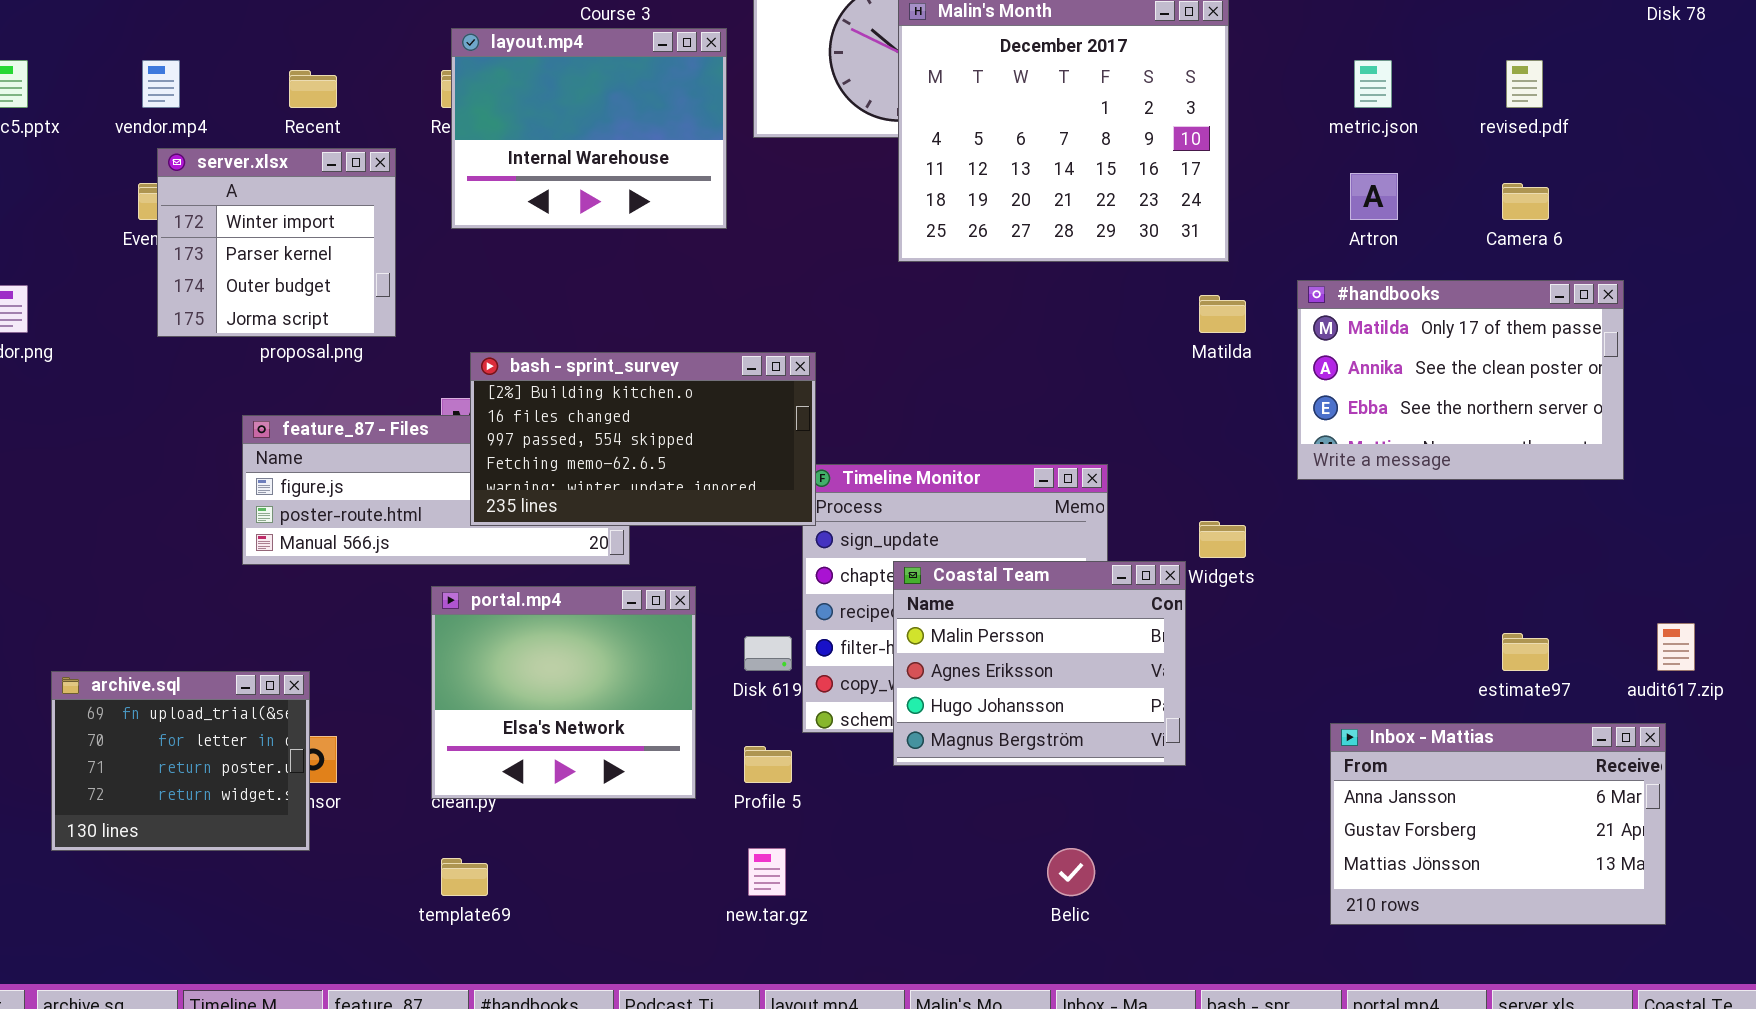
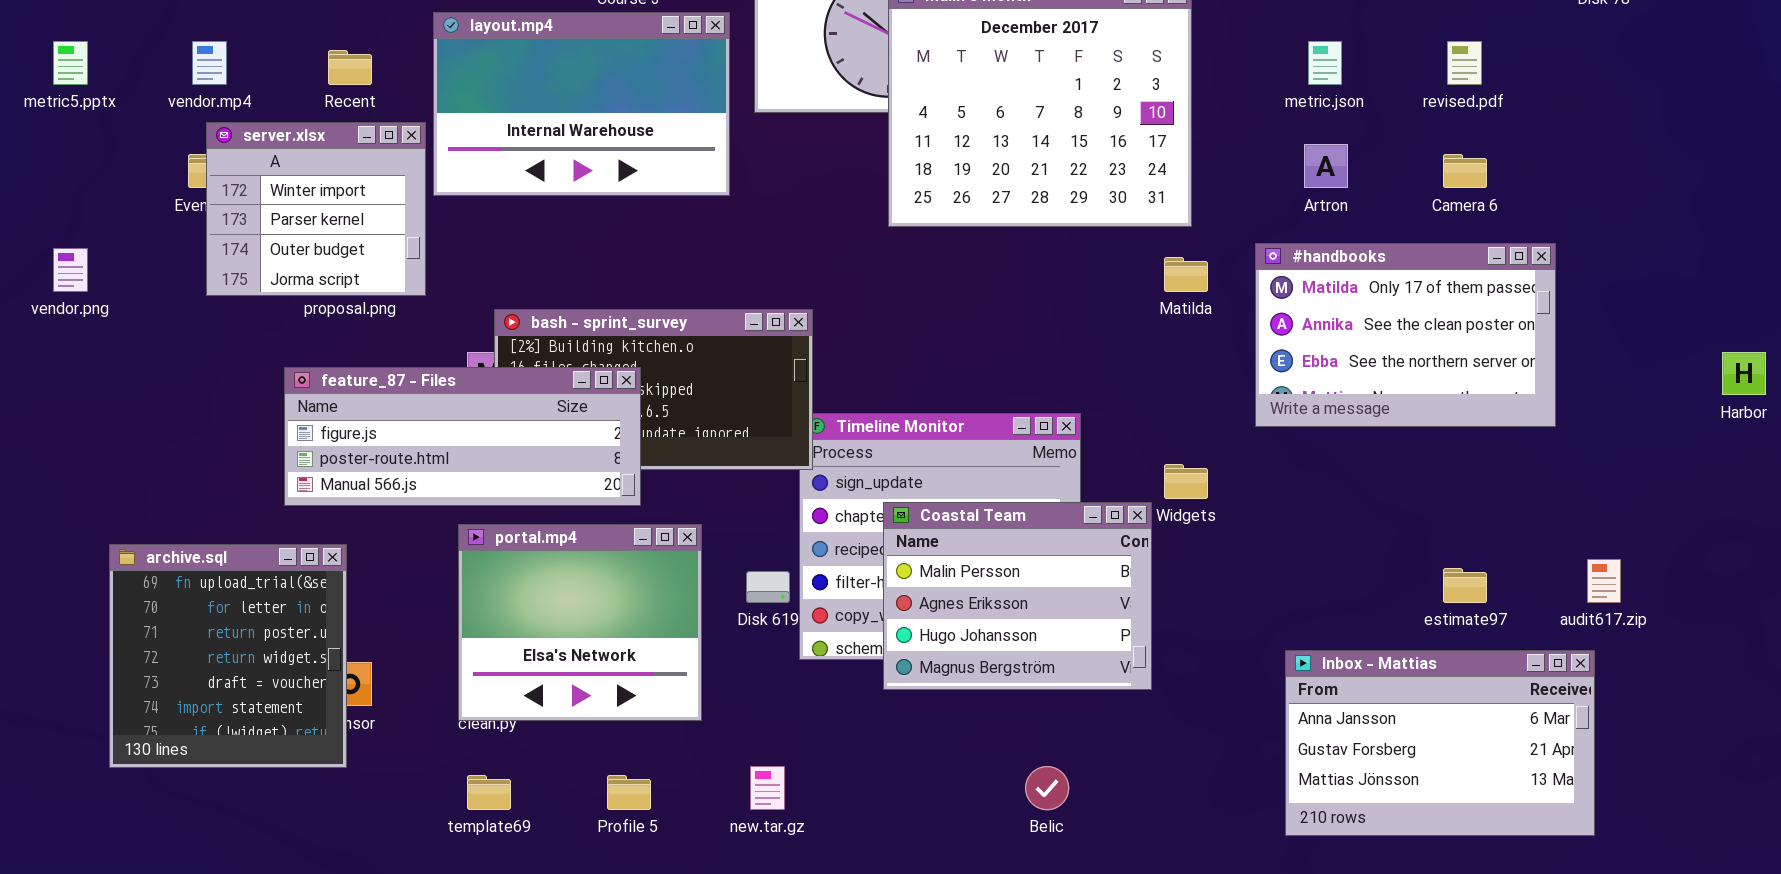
layout.mp4: [451,28,727,229] -> [433,12,730,196], resized
feature_87 - Files: [242,415,630,565] -> [284,367,641,506], raised
archive.sql: [51,671,310,851] -> [109,544,347,768], resized
Profile 5: [744,746,792,783] -> [607,775,651,810], moved

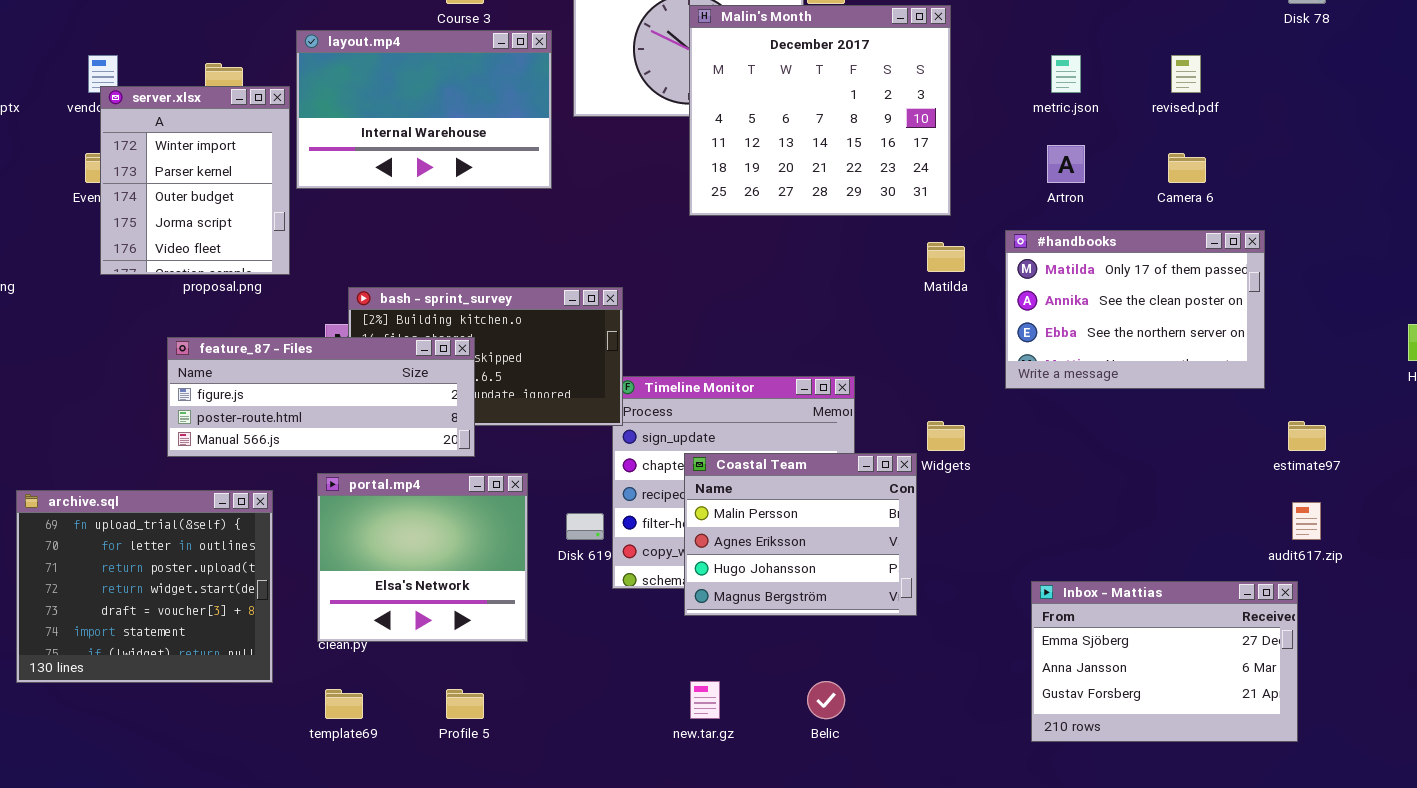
server.xlsx: [206,122,426,296] -> [100,86,290,275], resized
archive.sql: [109,544,347,768] -> [16,490,273,683], resized
estimate97: [1443,568,1487,603] -> [1288,421,1326,451], moved
Inbox - Mattias: [1285,650,1595,836] -> [1031,581,1298,742], scrolled up 1 row
new.tar.gz: [750,766,785,810] -> [690,681,720,719], moved

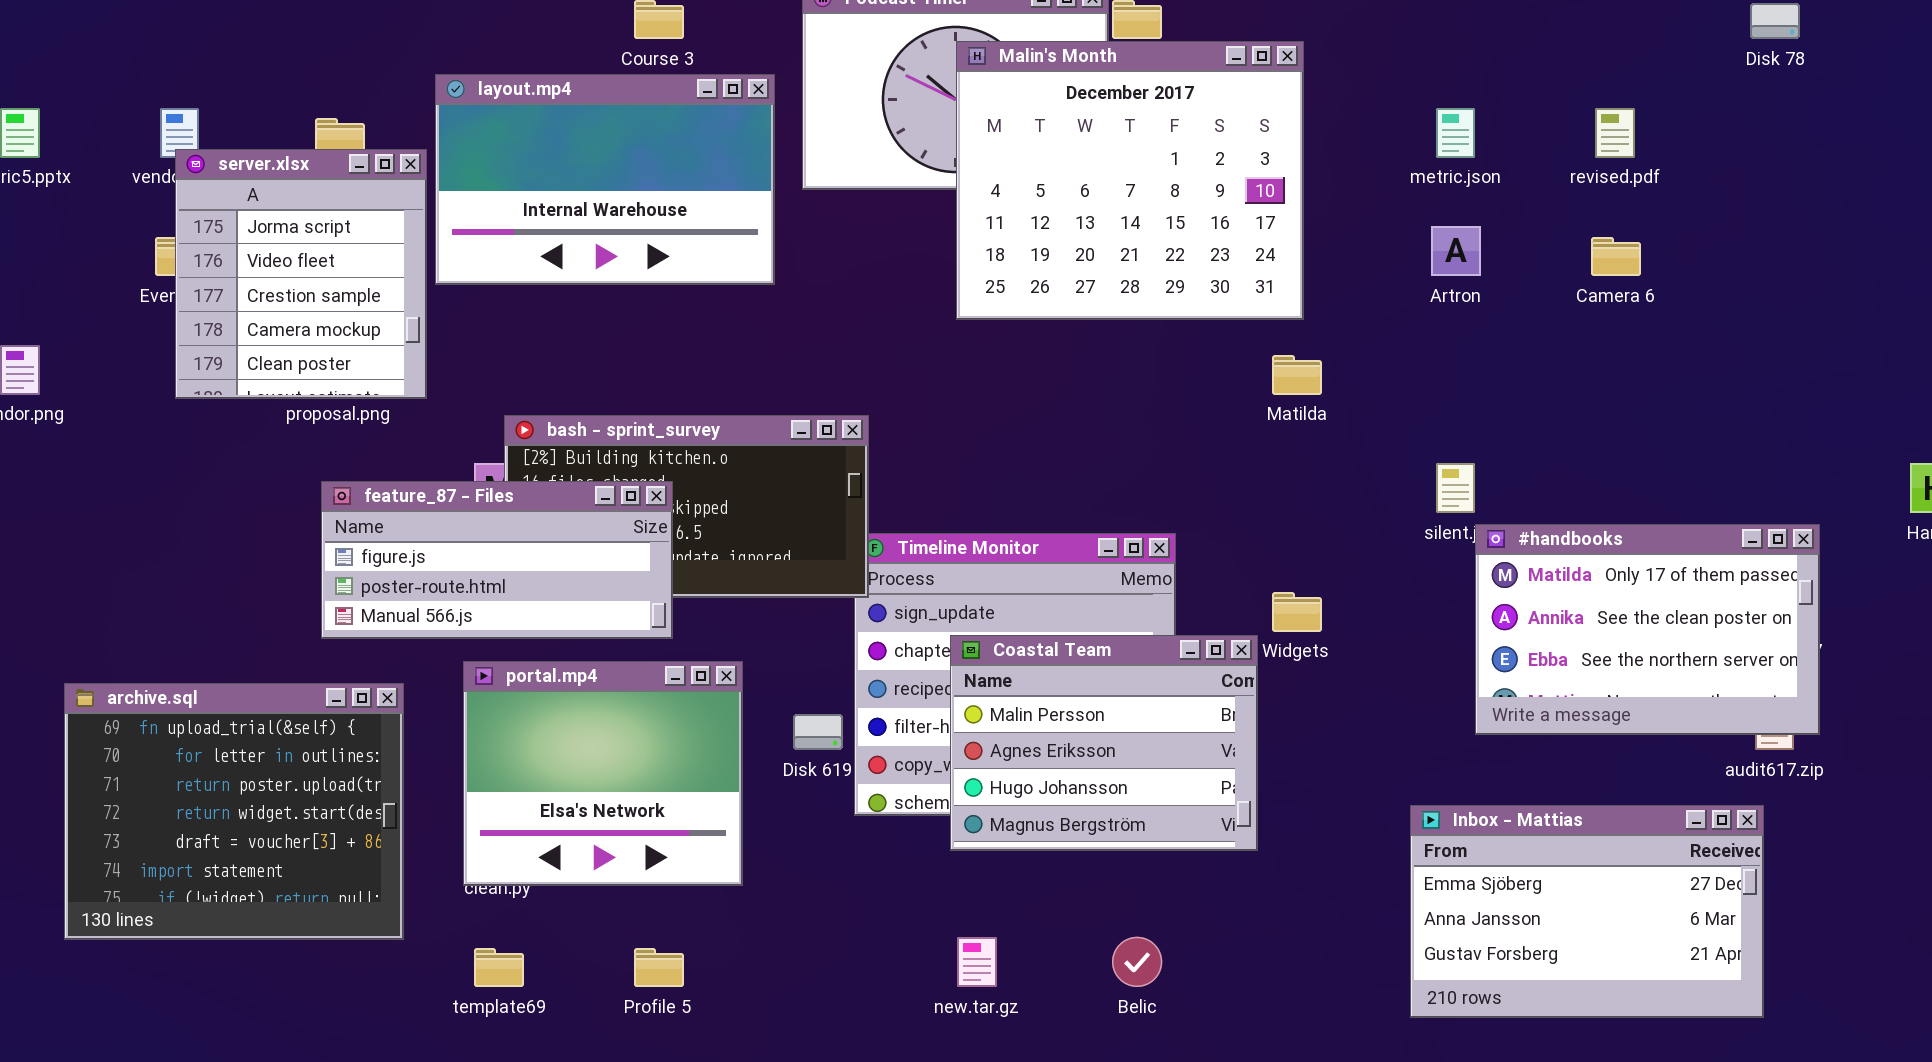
server.xlsx: [100,86,290,275] -> [175,149,427,399], scrolled down 3 rows
#handbooks: [1005,230,1265,389] -> [1475,524,1820,735], moved
feature_87 - Files: [167,337,475,457] -> [321,481,673,639], resized

